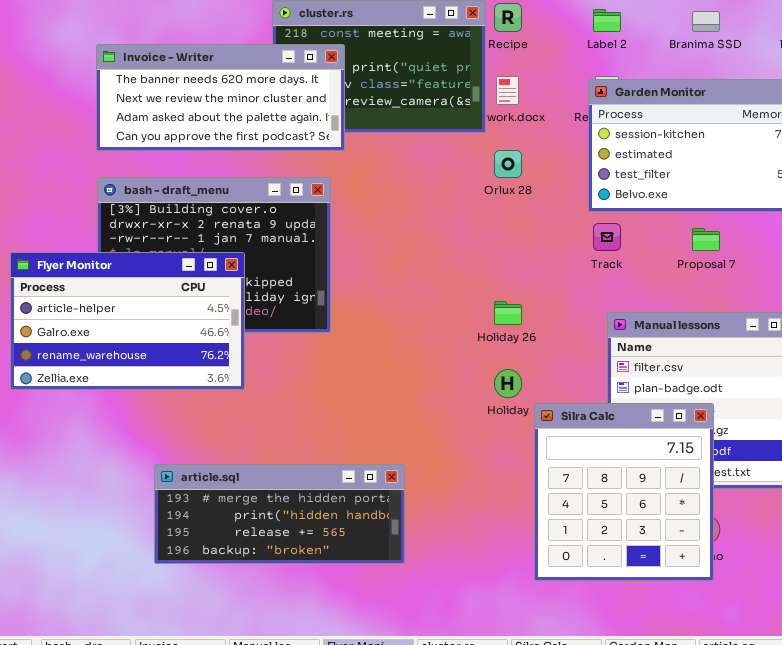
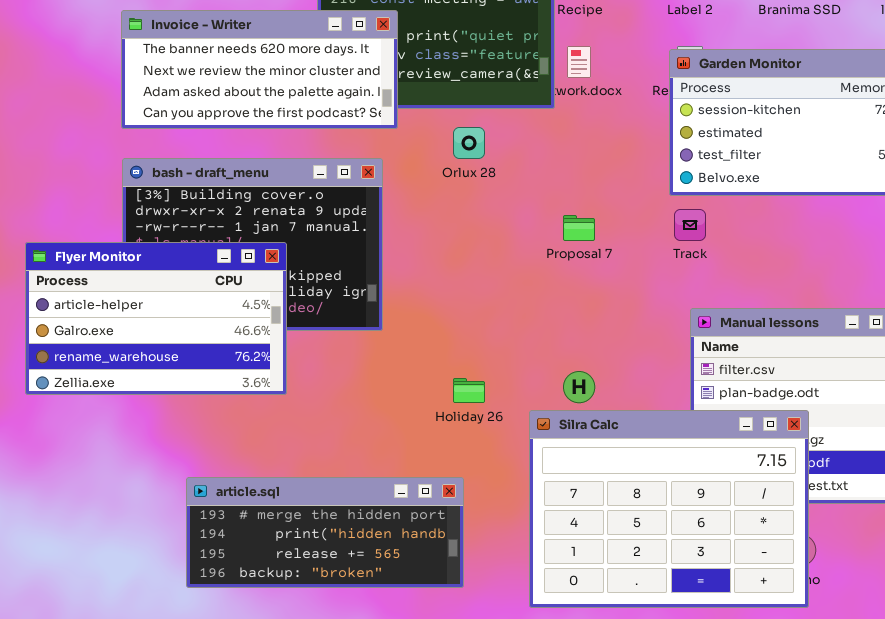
Orlux 28: [494,150,522,178] -> [453,127,485,159], moved
Proposal 7: [692,228,720,251] -> [563,215,595,241], moved
Holiday 26: [494,301,522,325] -> [453,378,485,403], moved
Silra Calc: [534,403,714,581] -> [529,410,809,608], resized

